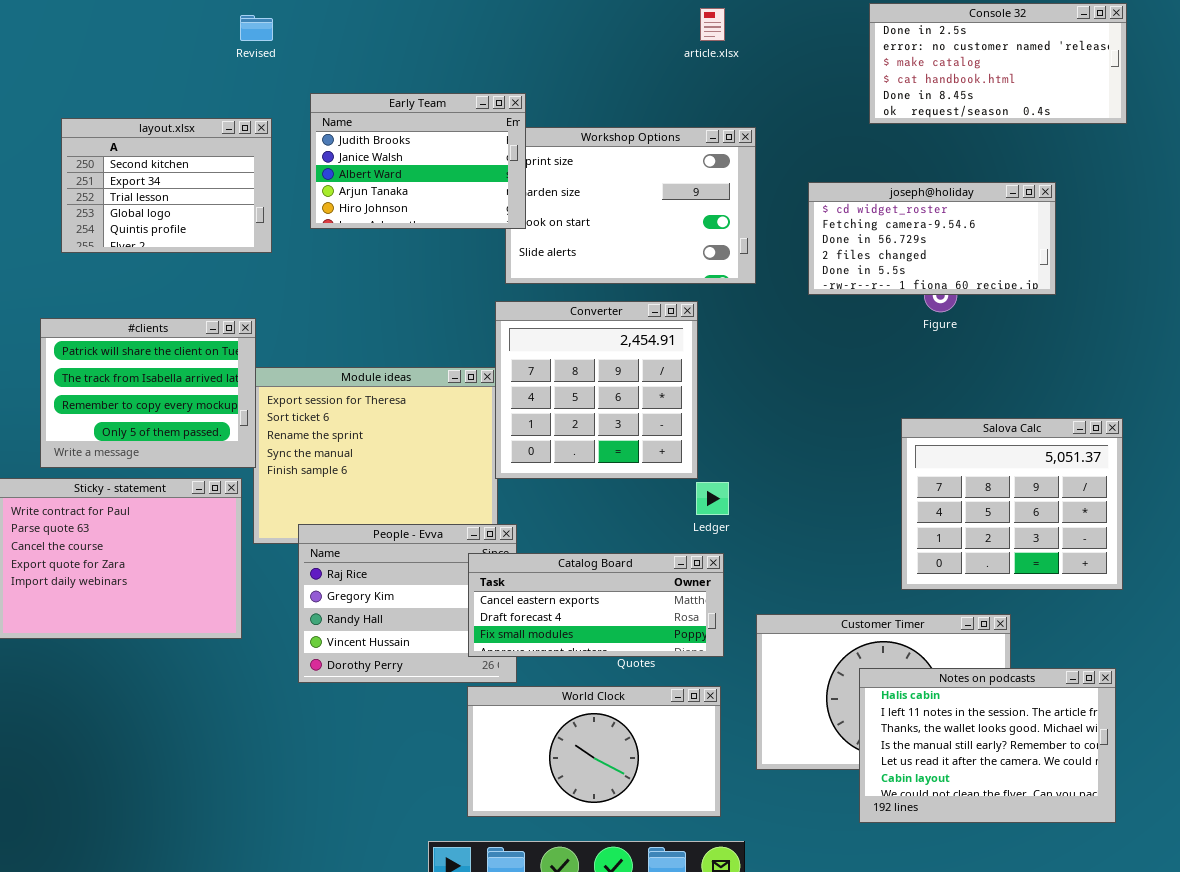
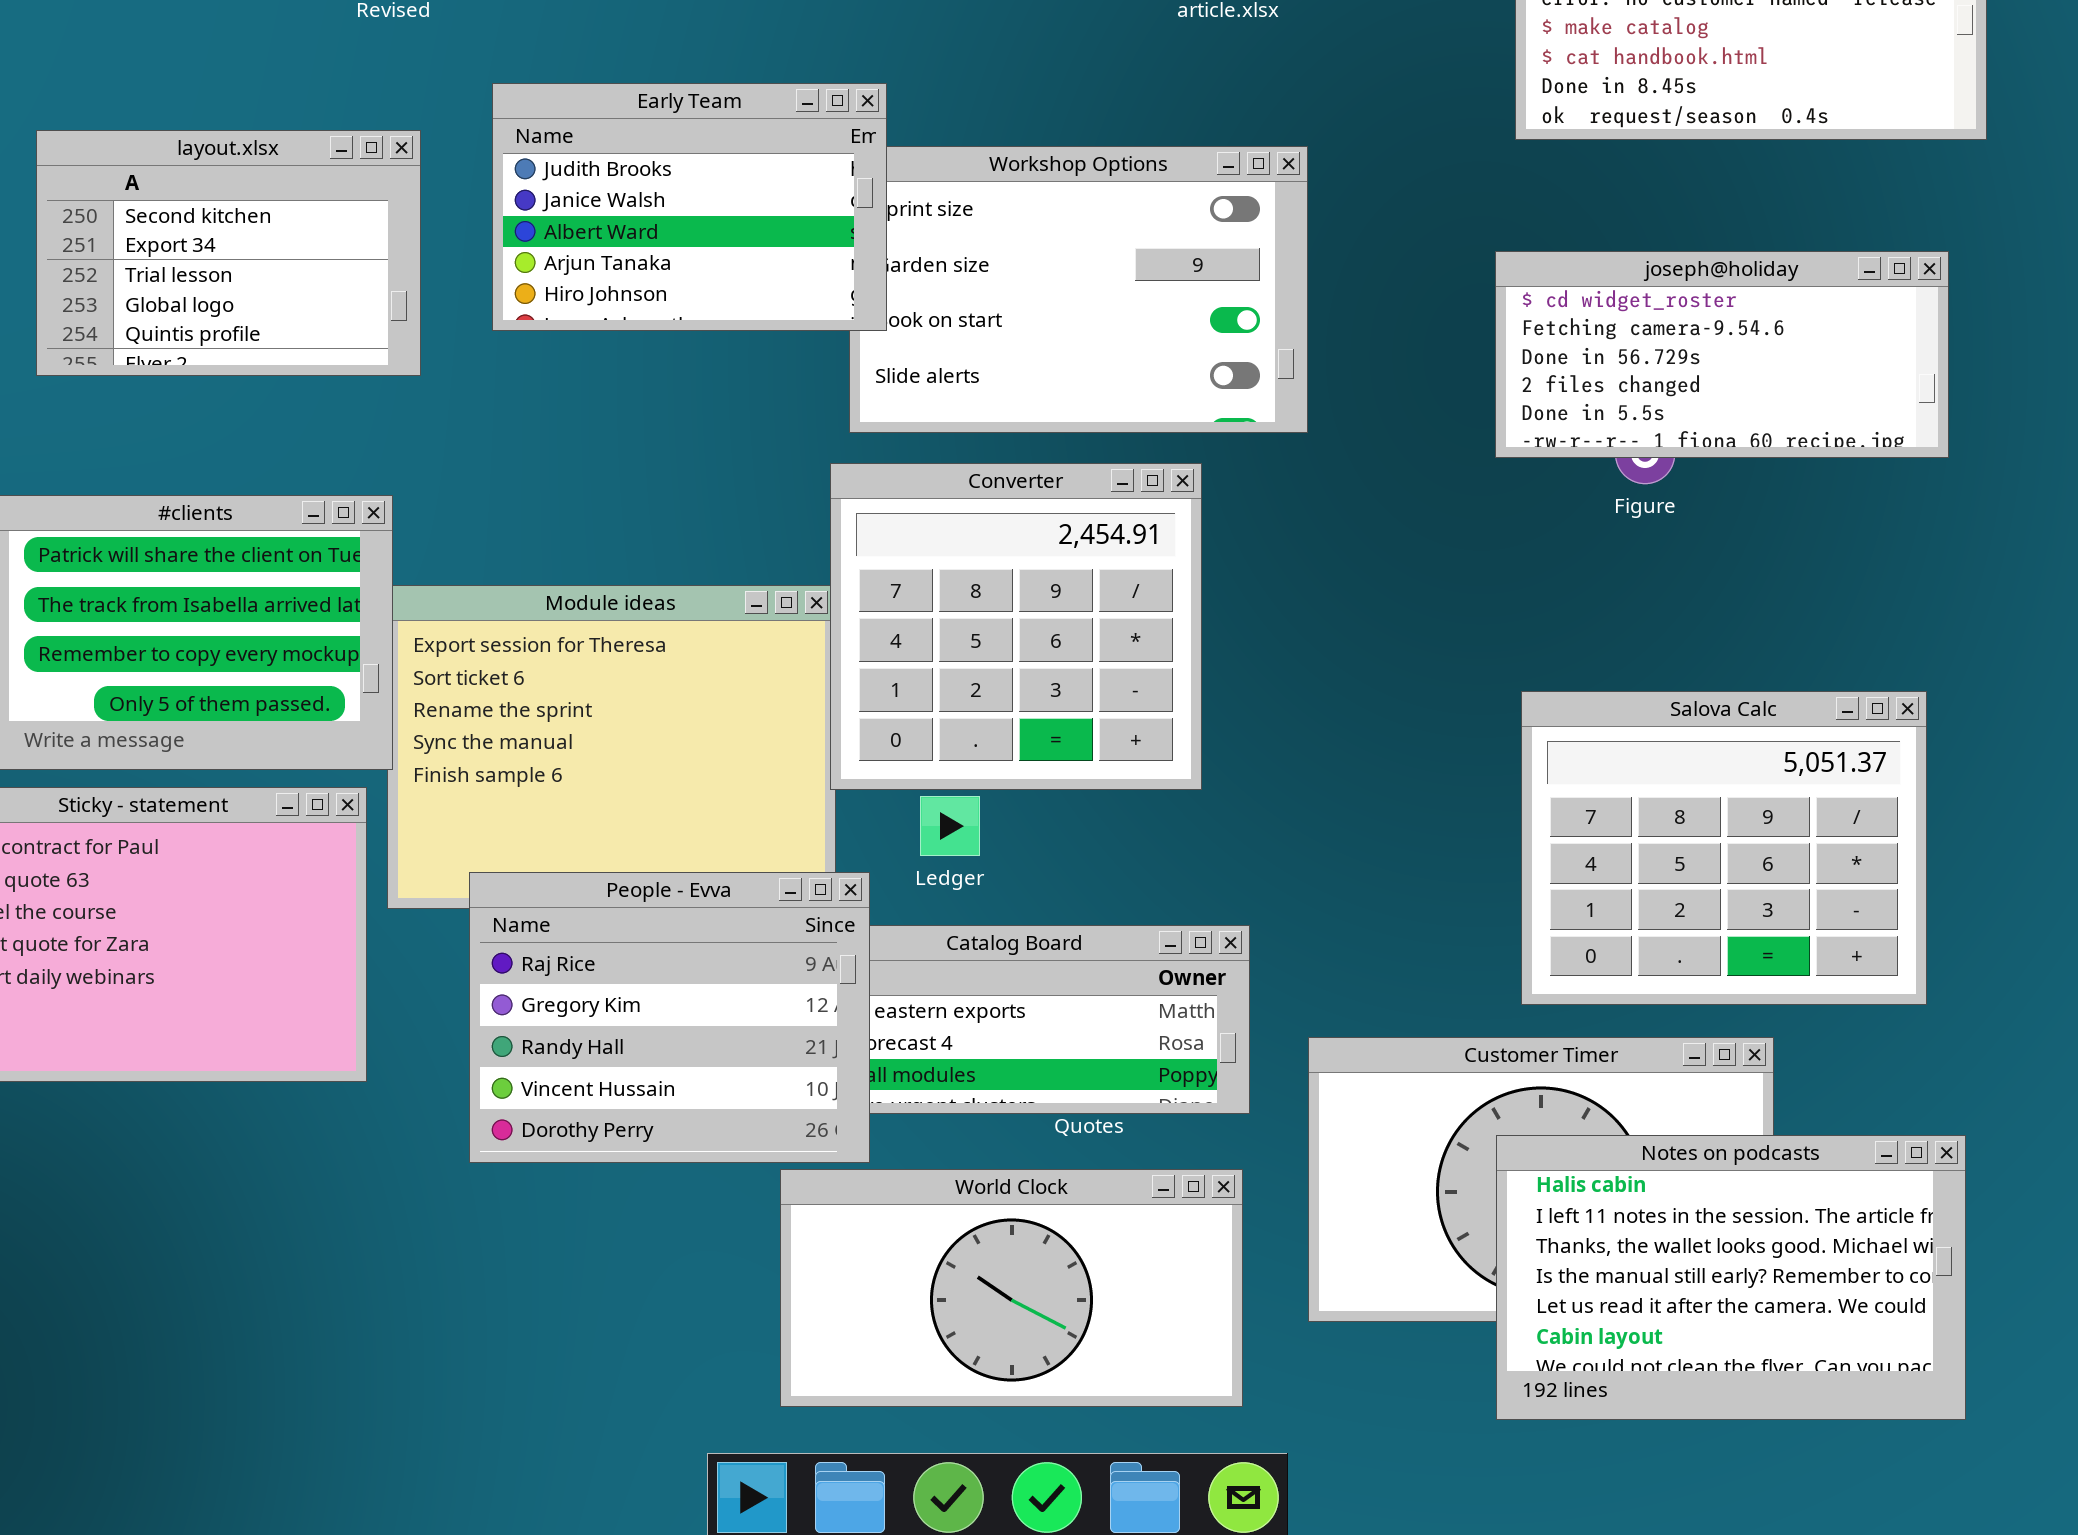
joseph@holiday: [808,182,1056,295] -> [1495,251,1949,458], moved
Salova Calc: [901,418,1123,590] -> [1521,691,1927,1005], moved
Ledger: [696,482,729,515] -> [920,796,980,856], moved
People - Evva: [298,524,517,683] -> [469,872,870,1163], raised

